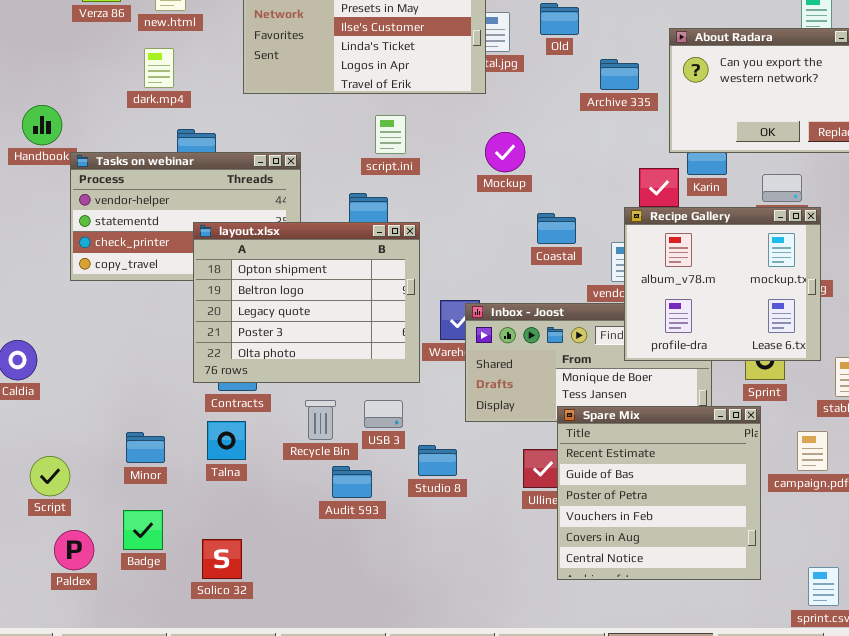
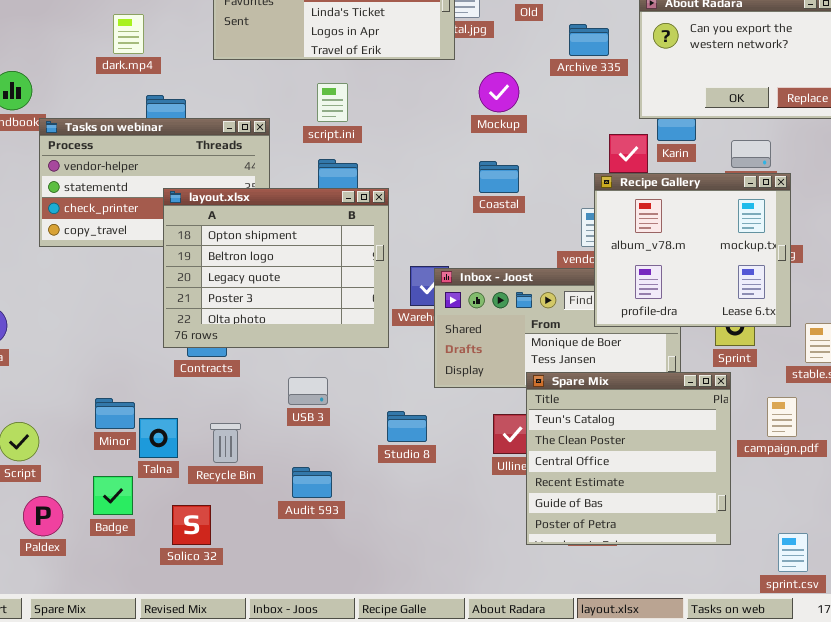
script.ini: [375,115,406,154] -> [317,83,348,122], moved
Mockup: [485,132,525,172] -> [479,72,519,112], moved
Coastal: [537,213,576,244] -> [479,161,519,193], moved
Recycle Bin: [305,400,336,440] -> [210,423,241,463], moved
USB 3: [364,400,403,428] -> [288,377,328,405], moved
Spare Mix: [557,406,761,580] -> [526,372,731,545], scrolled up 3 rows
Talna: [207,421,246,460] -> [139,418,178,458], moved
Audit 593: [332,466,372,498] -> [292,467,332,498], moved

